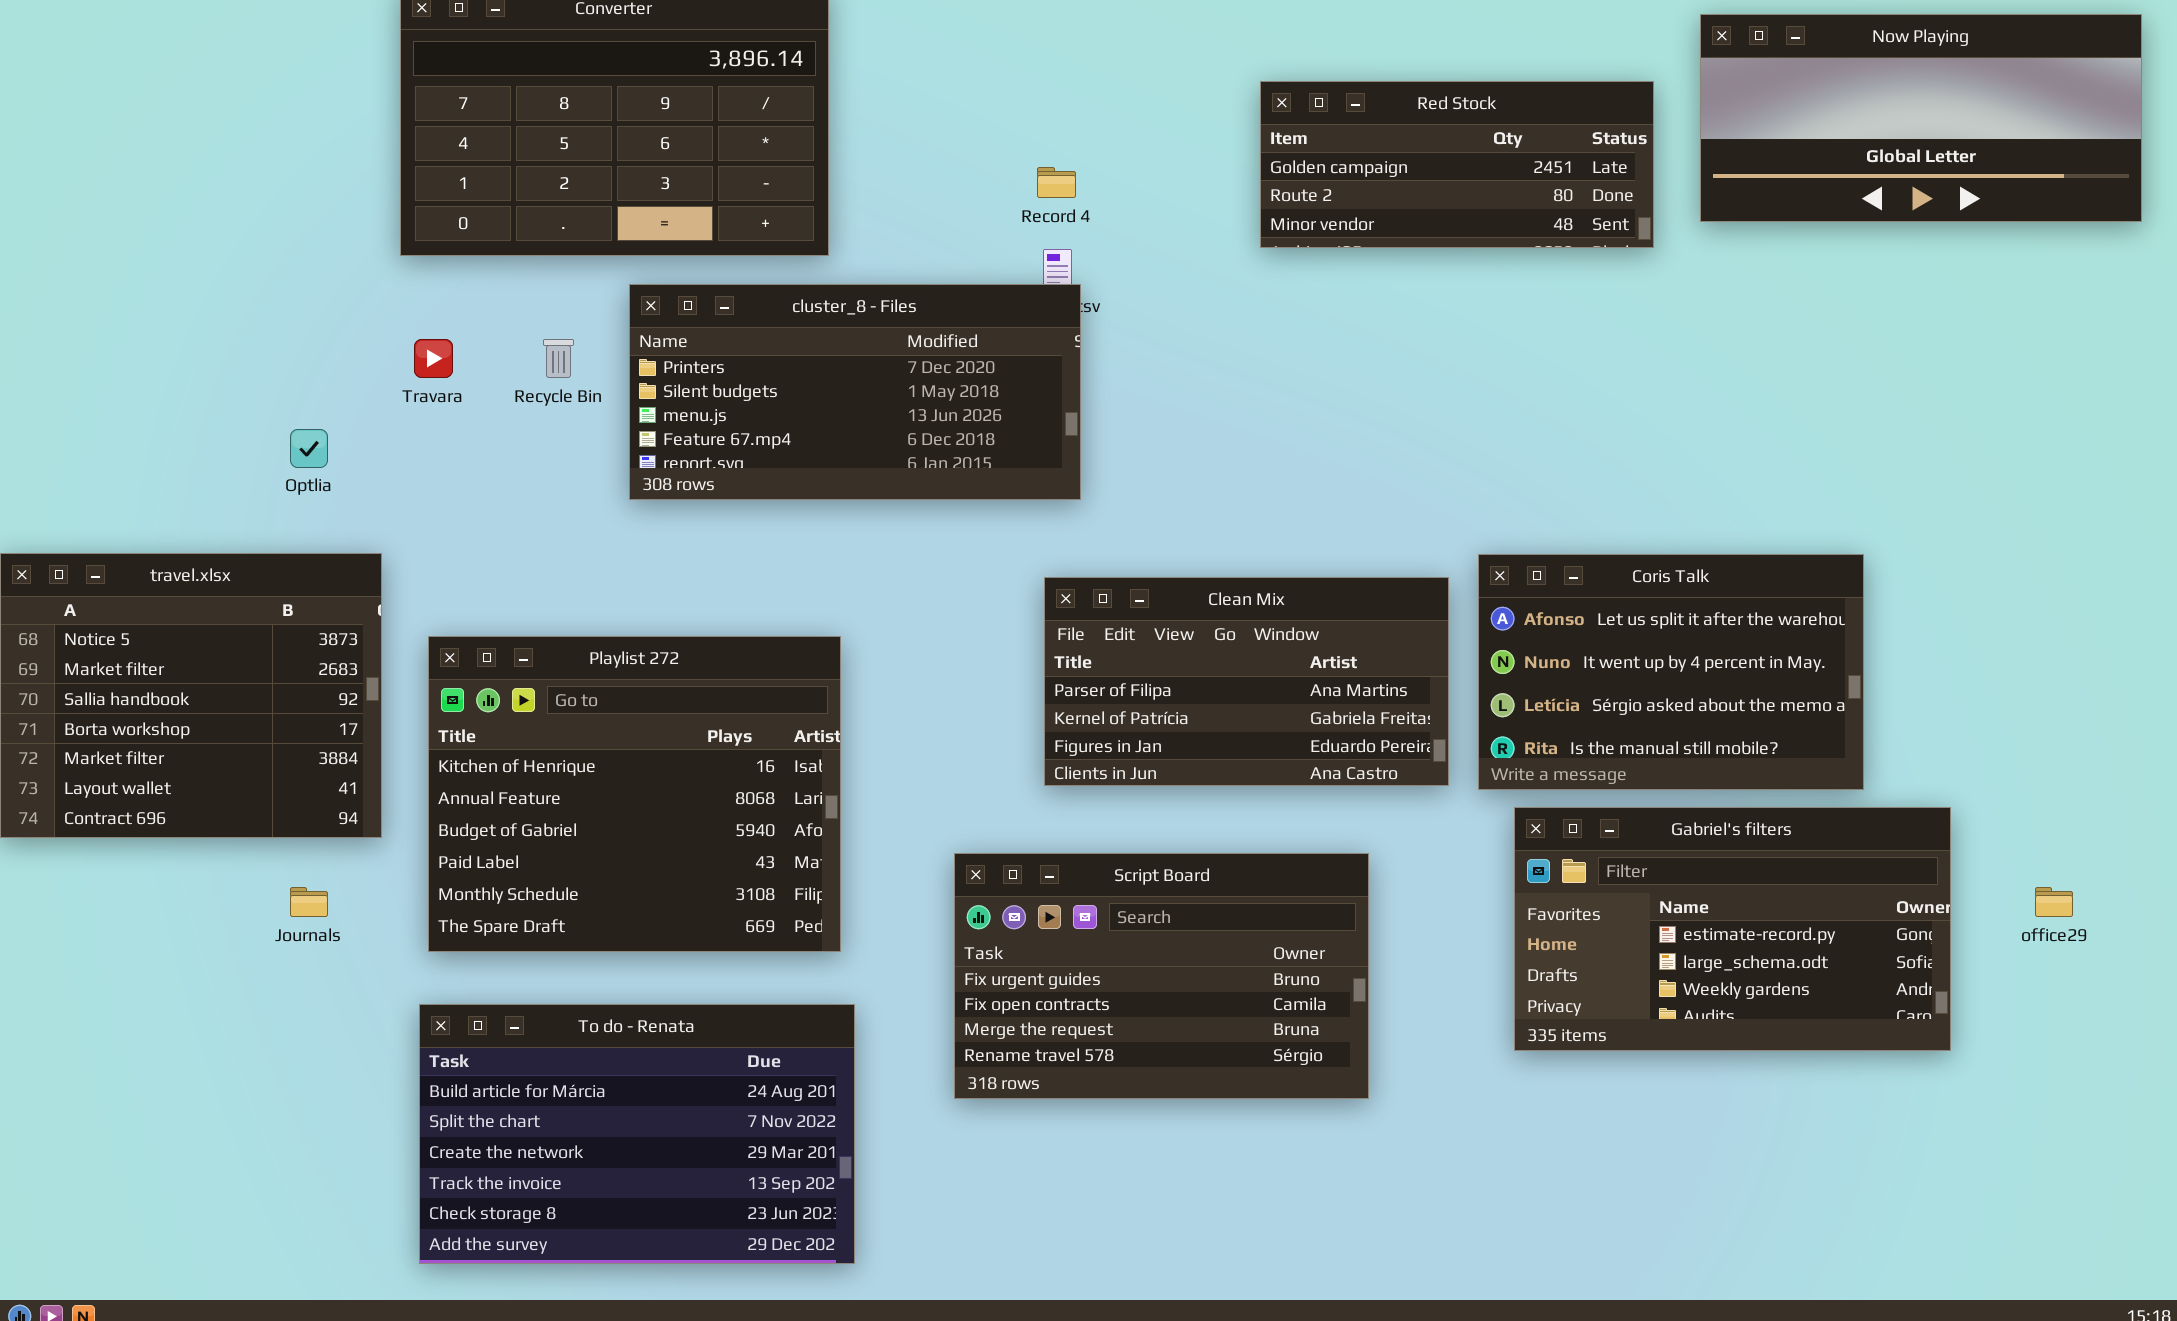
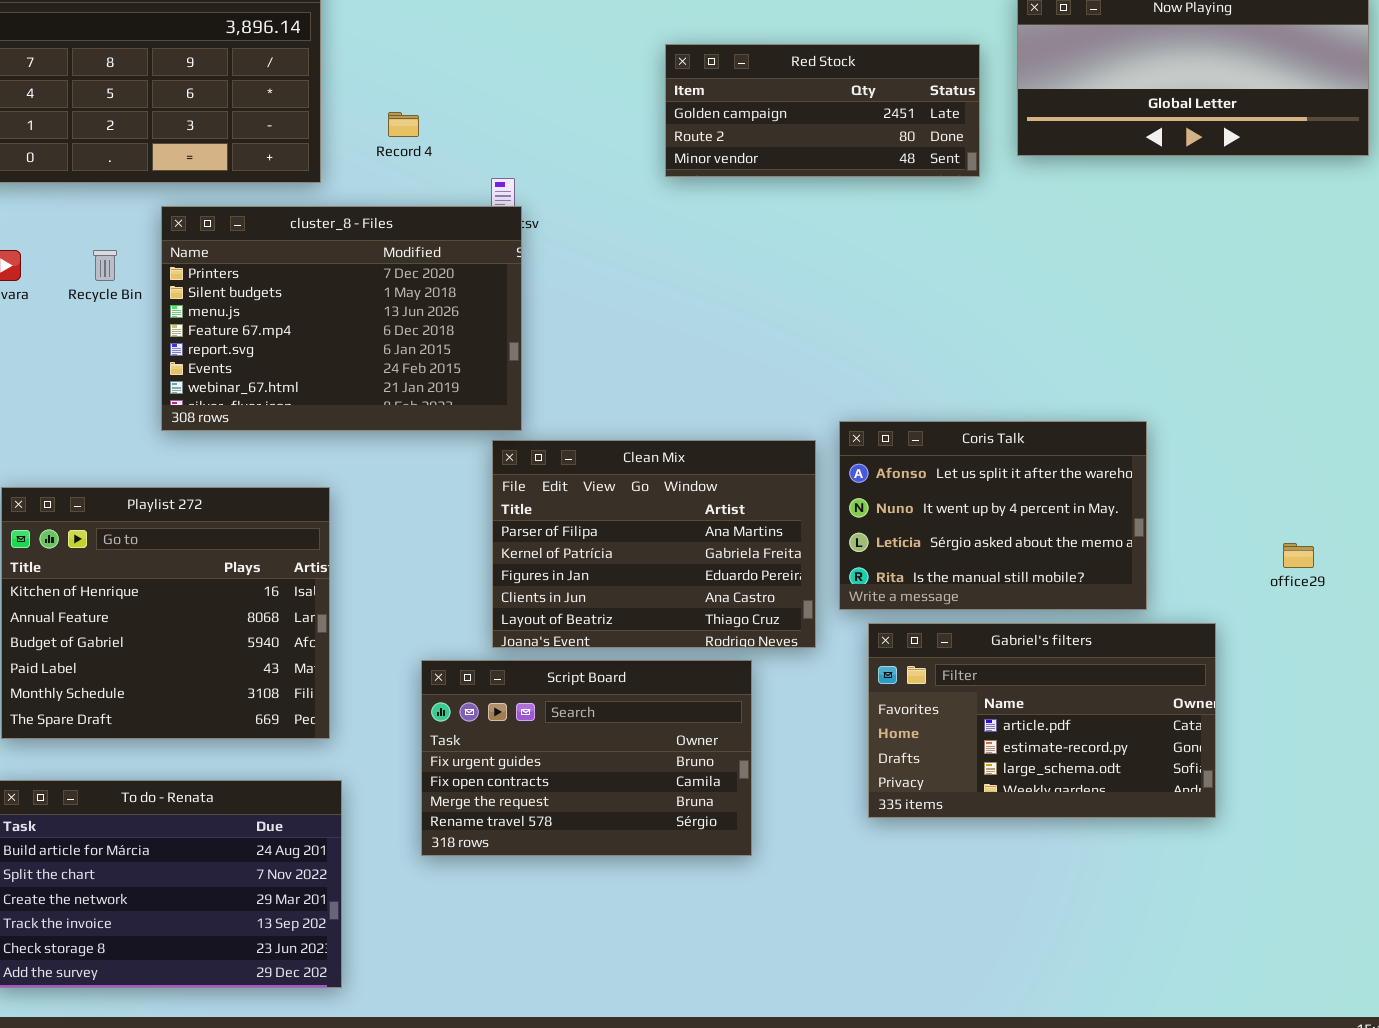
Record 4: [1037,167,1076,198] -> [388,112,419,137], moved
cluster_8 - Files: [629,284,1081,500] -> [161,206,522,431], resized
Clean Mix: [1044,577,1449,786] -> [492,440,816,648], resized
Gabriel's filters: [1514,807,1951,1051] -> [868,623,1216,818], scrolled up 1 row
office29: [2035,887,2073,917] -> [1283,543,1314,568], moved

